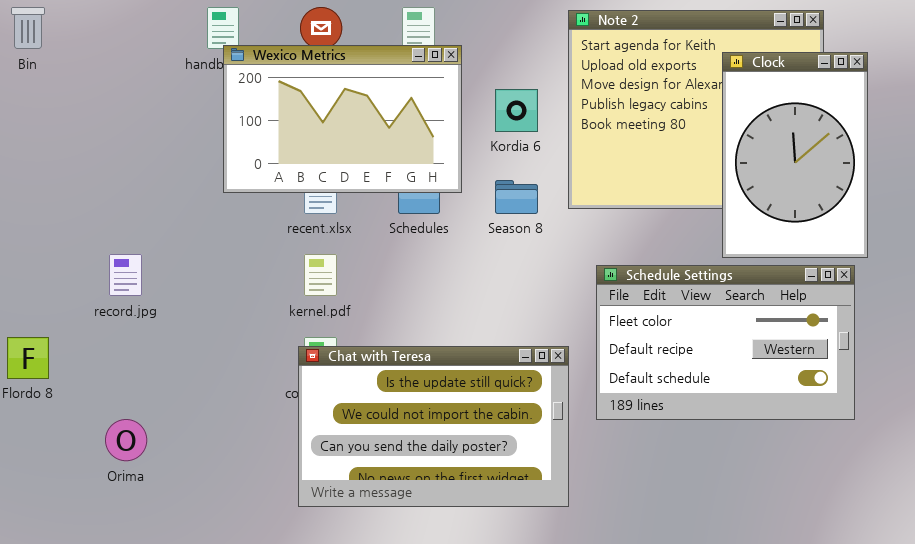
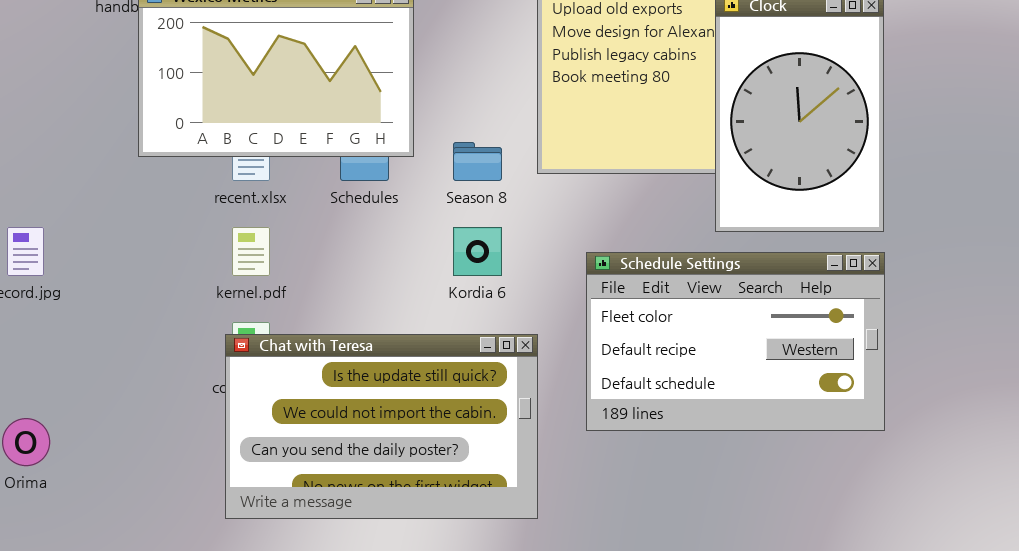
Kordia 6: [495,89,538,132] -> [453,227,502,276], moved
Schedule Settings: [596,265,855,420] -> [586,252,885,431], moved

